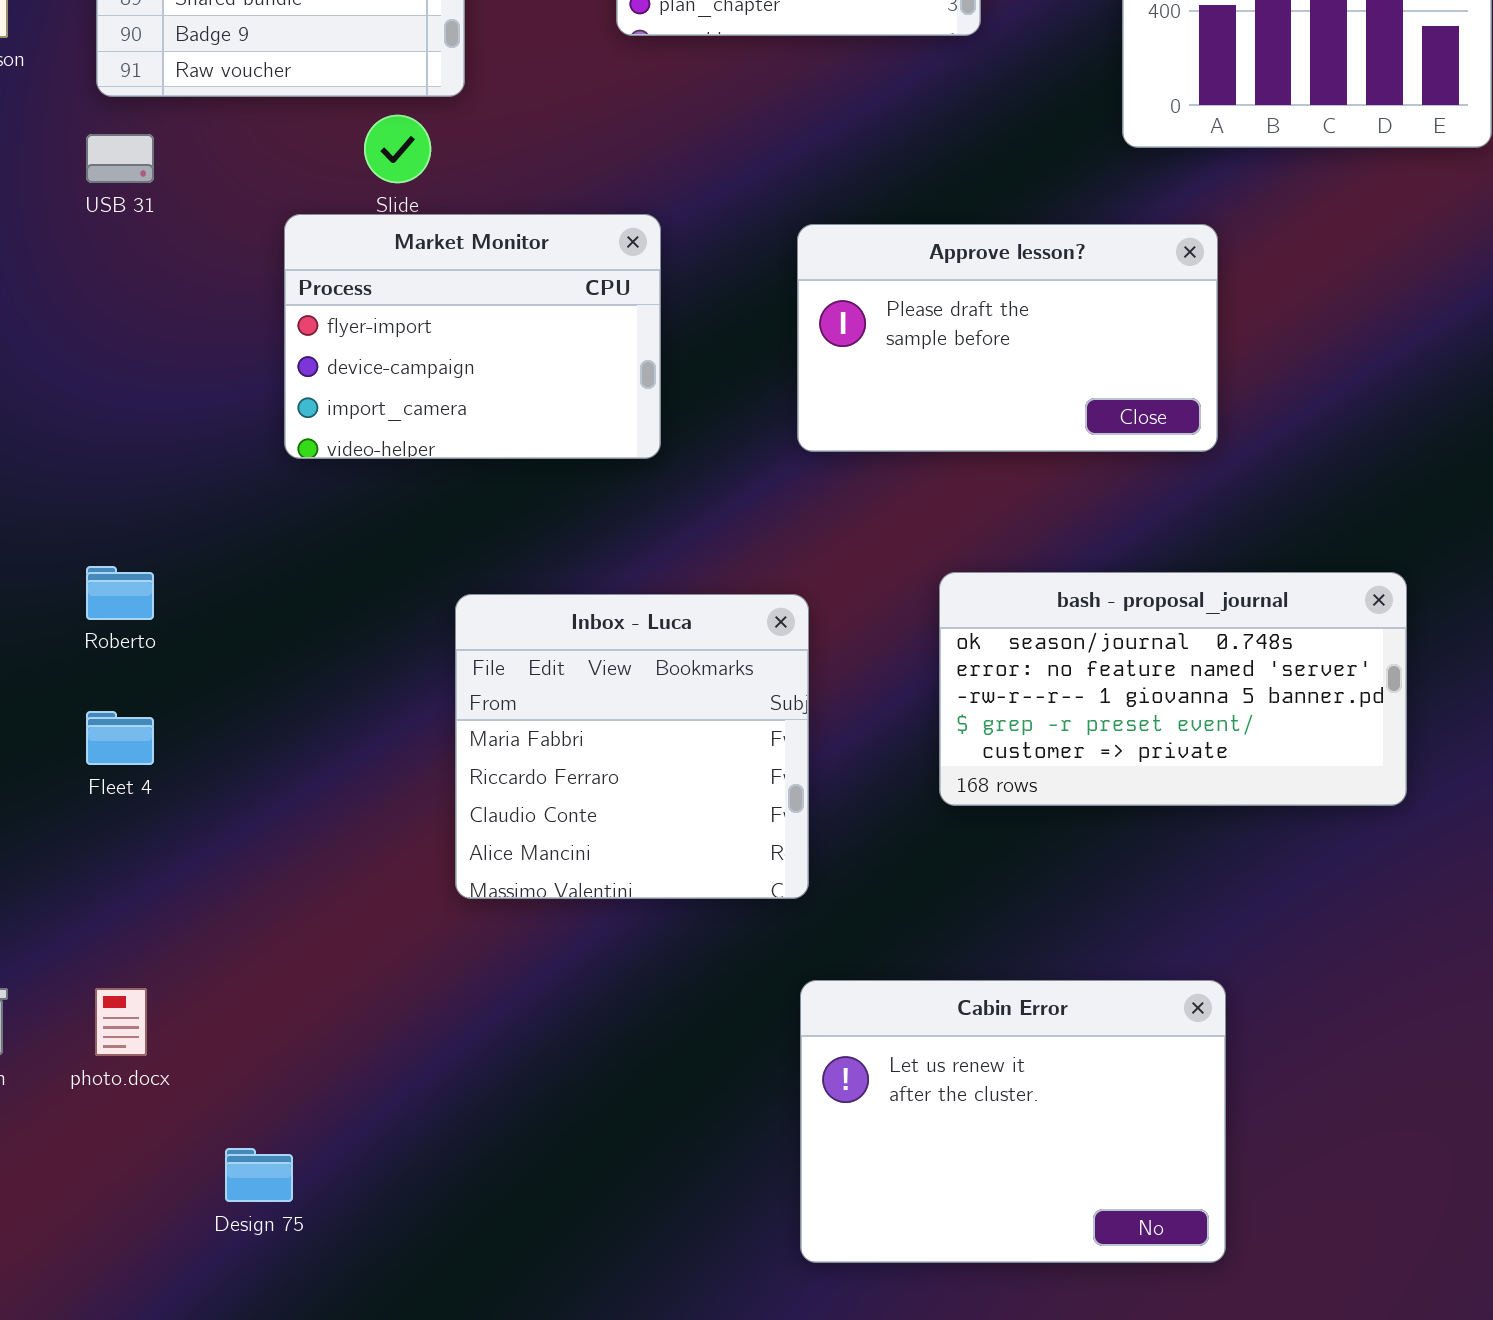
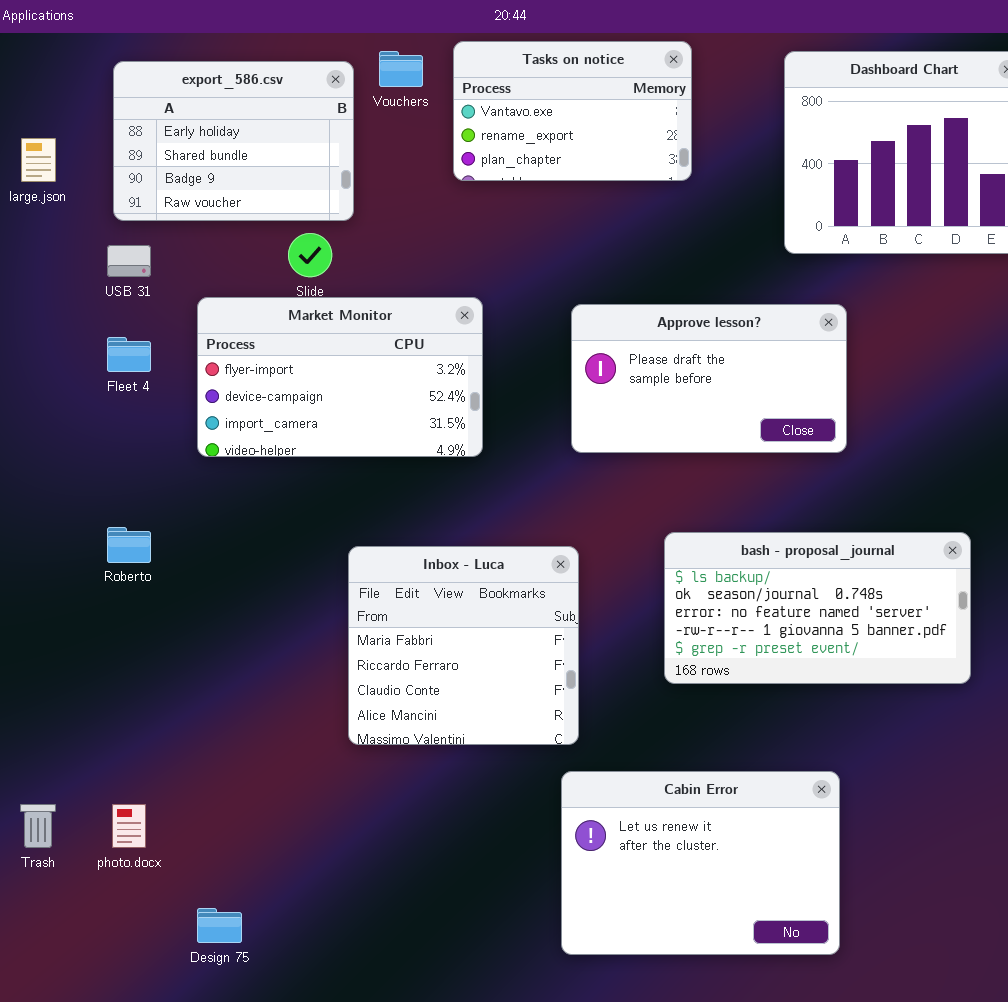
Market Monitor: [284,214,661,459] -> [197,297,483,457], resized
bash - proposal_journal: [939,572,1407,806] -> [664,532,971,684], scrolled up 1 row
Fleet 4: [86,711,154,765] -> [107,337,151,372], moved
Cabin Error: [800,980,1226,1263] -> [561,771,840,955], moved

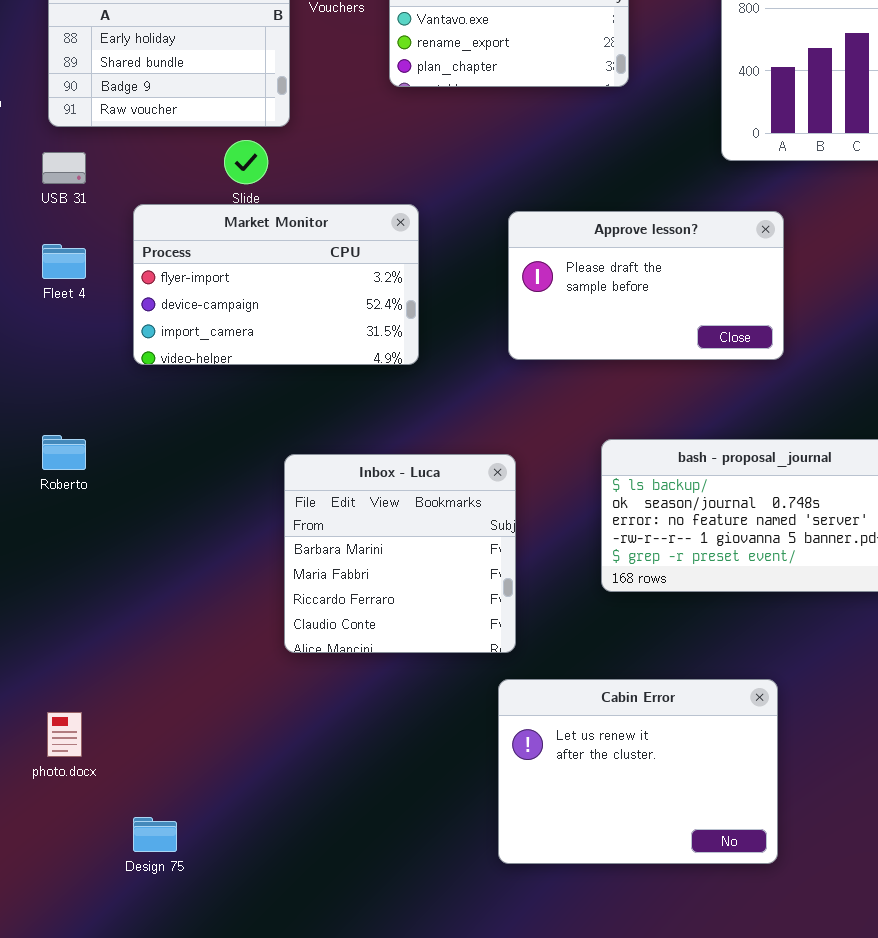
Inbox - Luca: [348,546,579,745] -> [284,454,516,653], scrolled up 1 row

